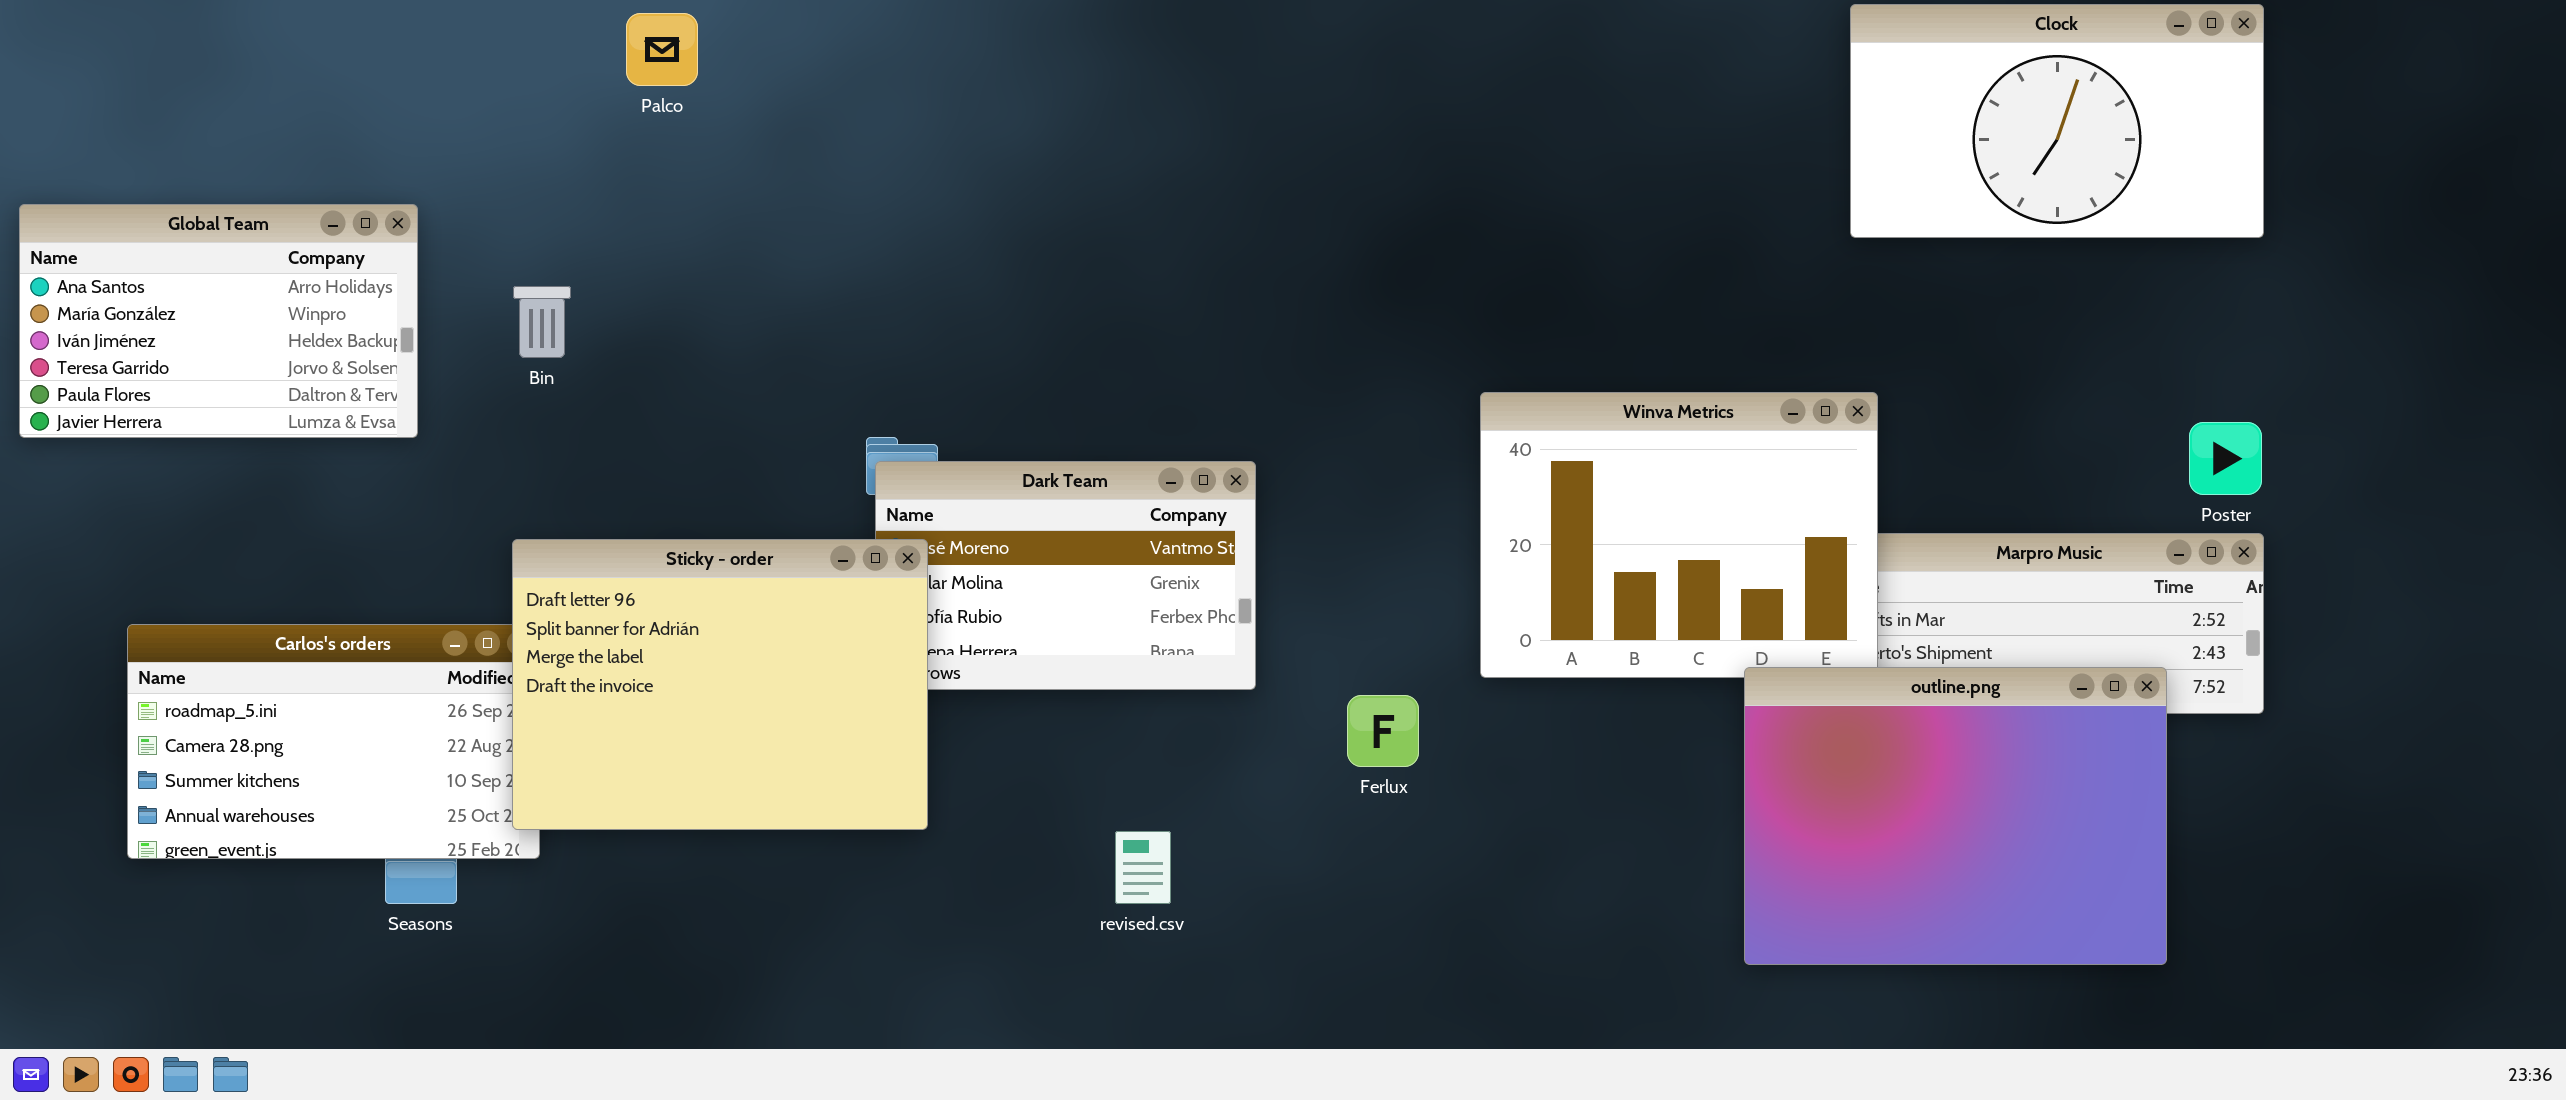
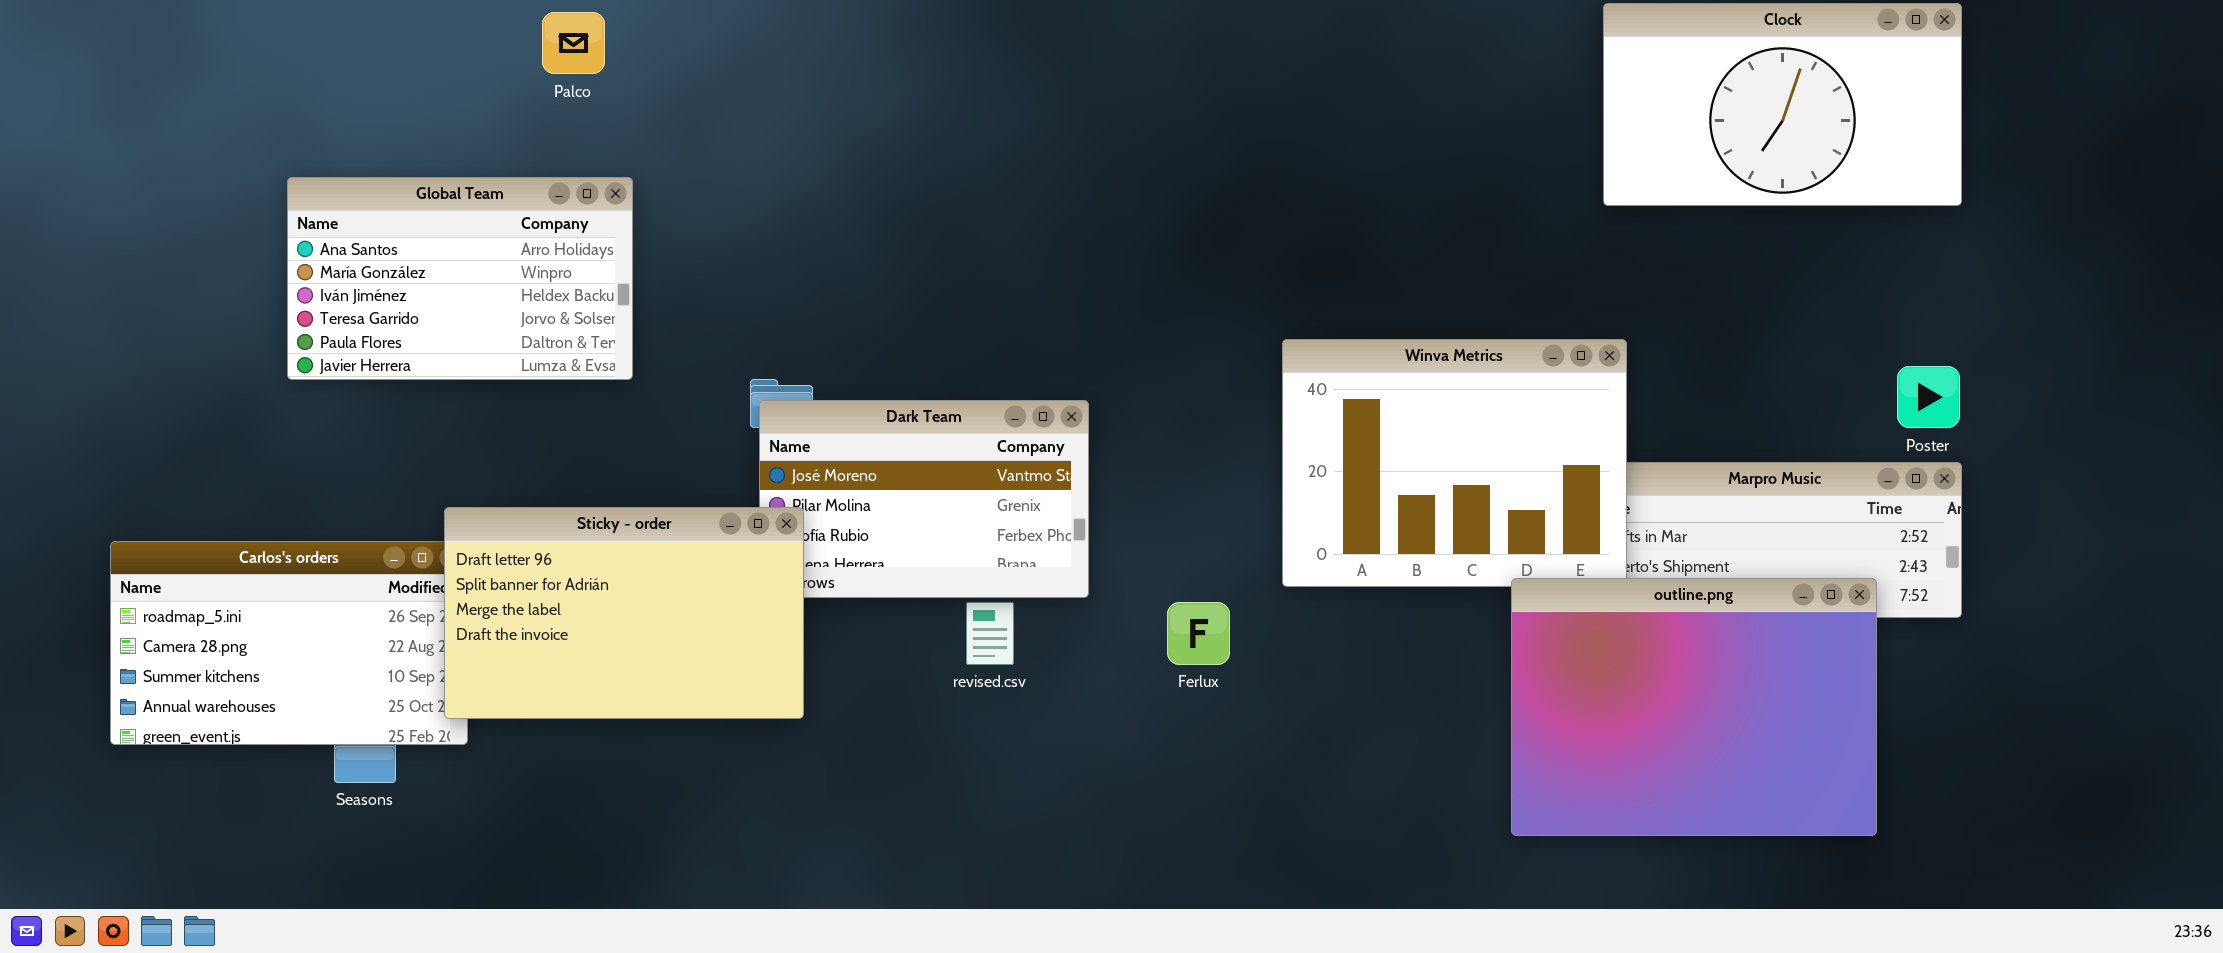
Global Team: [19,204,418,438] -> [287,177,633,380], moved
Sticky - order: [512,539,928,830] -> [444,507,804,719], resized
revised.csv: [1115,831,1171,904] -> [966,602,1014,665], moved

